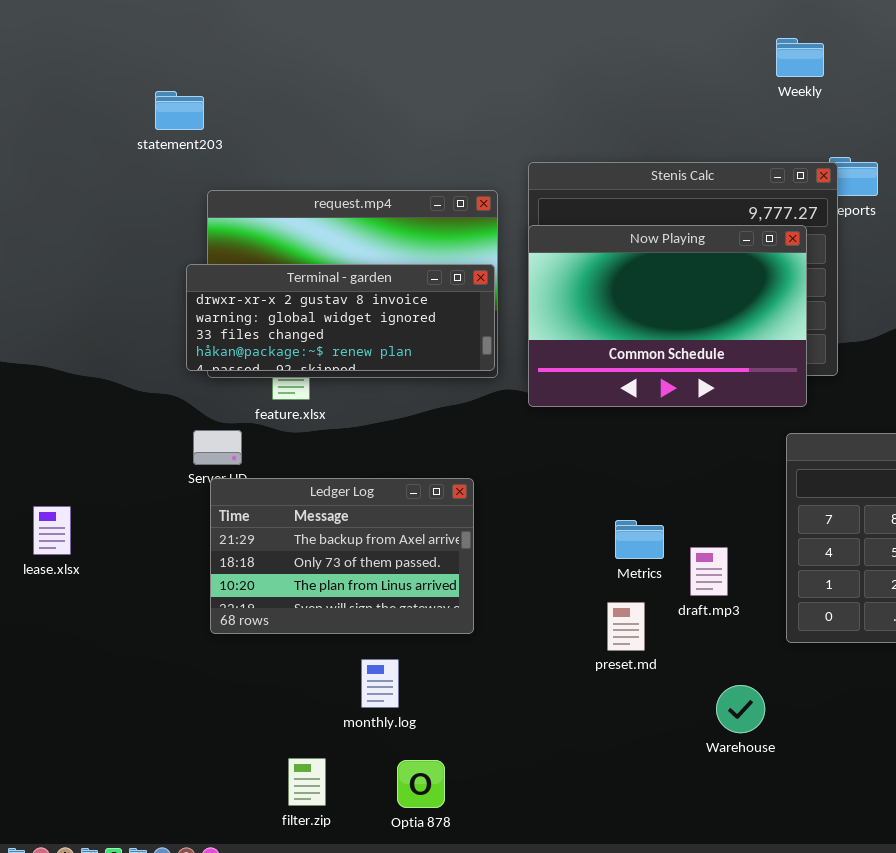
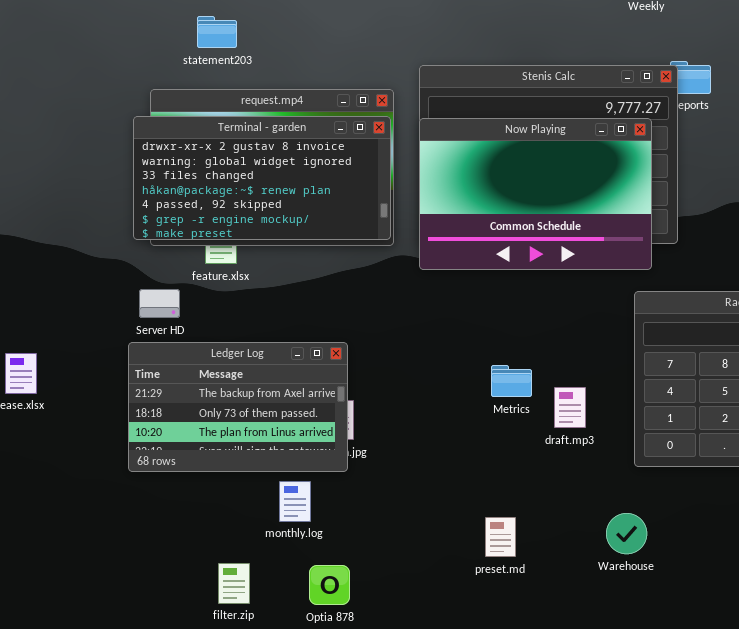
statement203: [155,91,204,130] -> [197,16,237,48], moved
Terminal - garden: [186,264,495,371] -> [133,116,391,240], resized
Ledger Log: [210,478,474,634] -> [128,342,348,472], moved
preset.md: [607,602,645,651] -> [485,517,516,557], moved
Warehouse: [716,685,765,733] -> [606,513,647,554], moved

